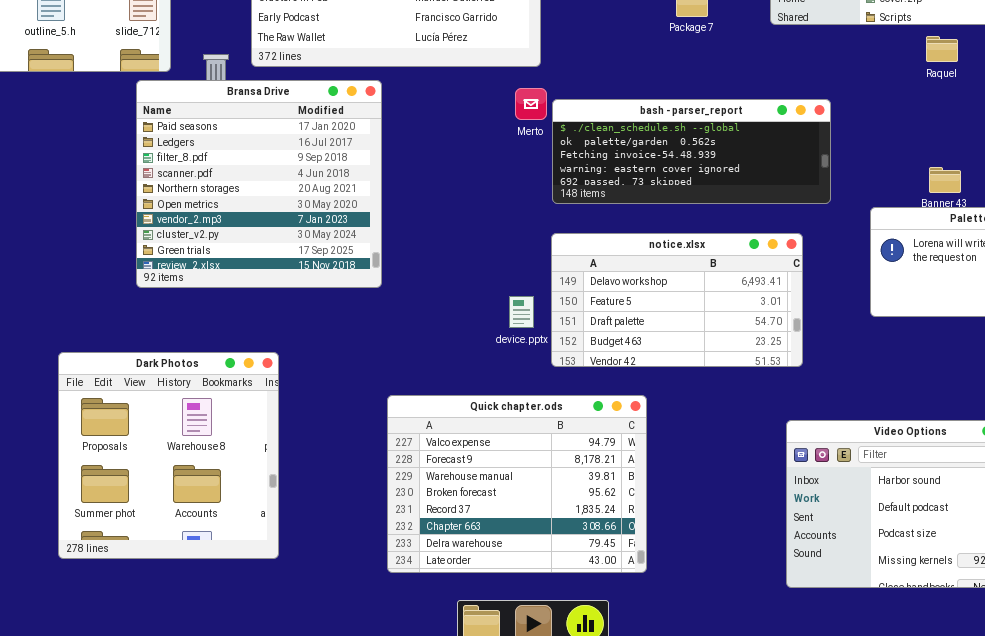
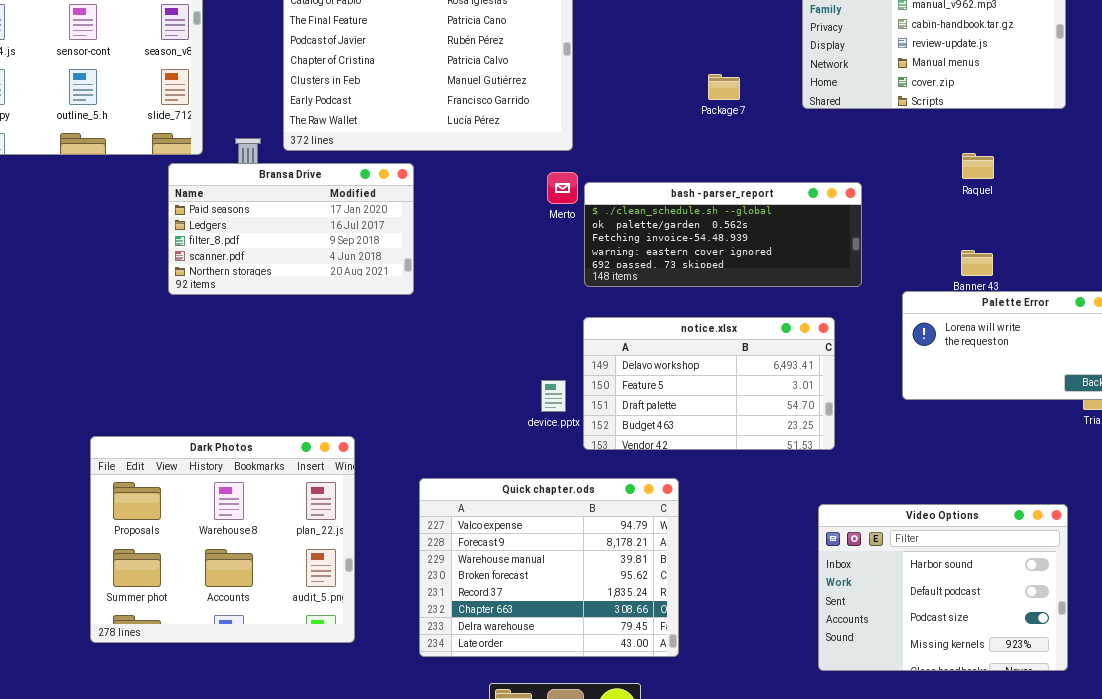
Raquel: [926,36,958,62] -> [962,153,994,179], moved
Bransa Drive: [136,80,382,288] -> [168,163,414,295], resized
Dark Photos: [58,352,279,559] -> [90,436,355,643], resized

